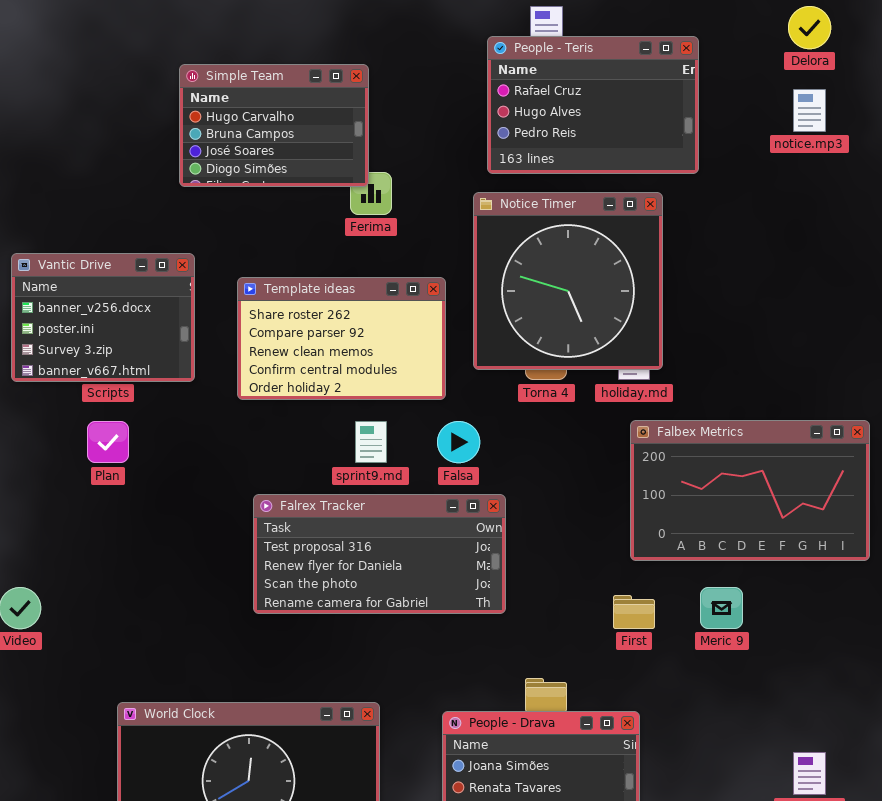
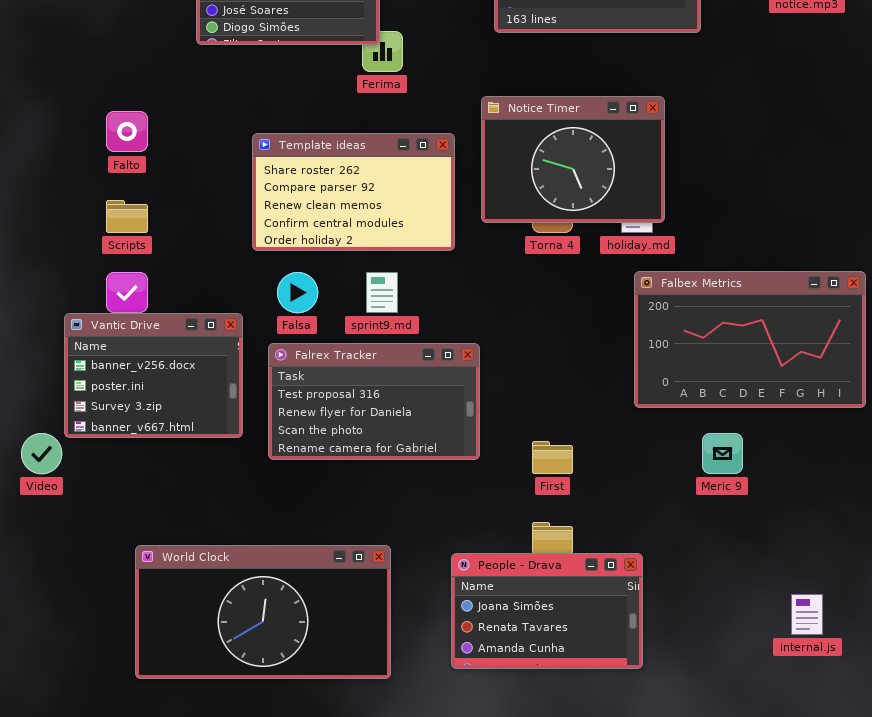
Notice Timer: [473,192,663,370] -> [481,96,665,223], resized
Vantic Drive: [11,253,195,382] -> [64,313,243,438], moved
Falsa: [437,421,480,463] -> [277,272,318,313], moved
Falrex Tracker: [253,494,506,614] -> [268,343,480,460], resized
First: [613,595,655,629] -> [532,441,573,474], moved

